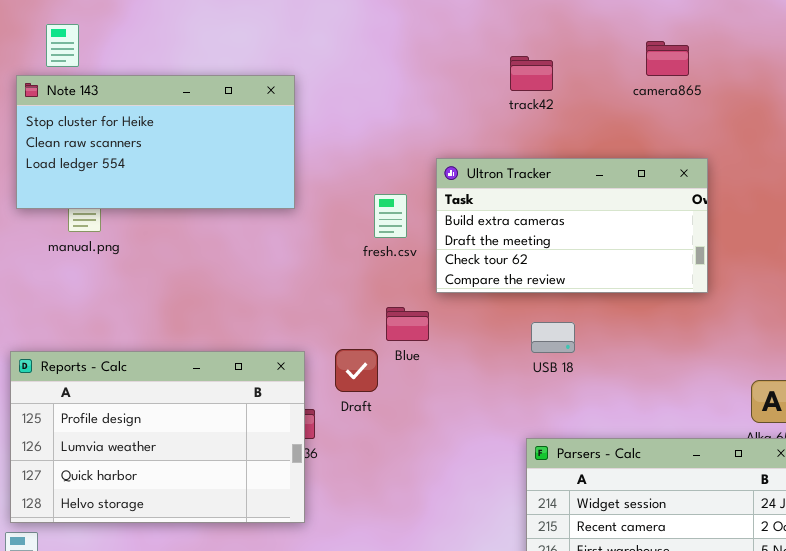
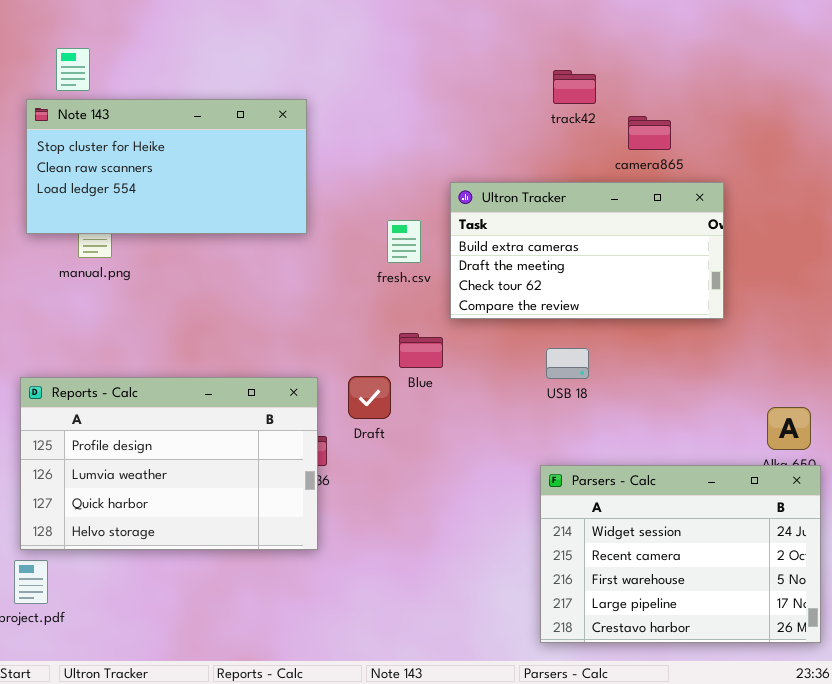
camera865: [646,41,689,76] -> [628,116,671,150], moved
track42: [510,56,553,91] -> [553,70,596,104], moved

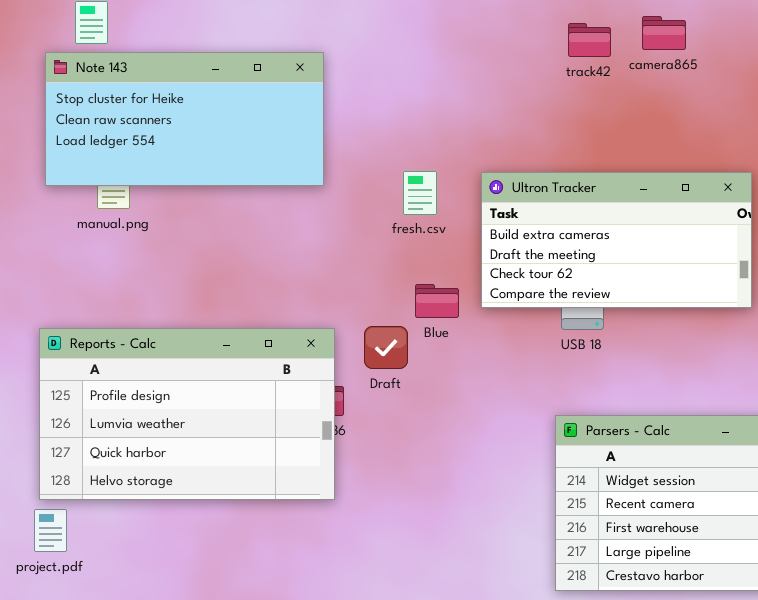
camera865: [628,116,671,150] -> [642,16,686,50], moved
Ultron Tracker: [450,182,724,319] -> [481,172,752,308], moved

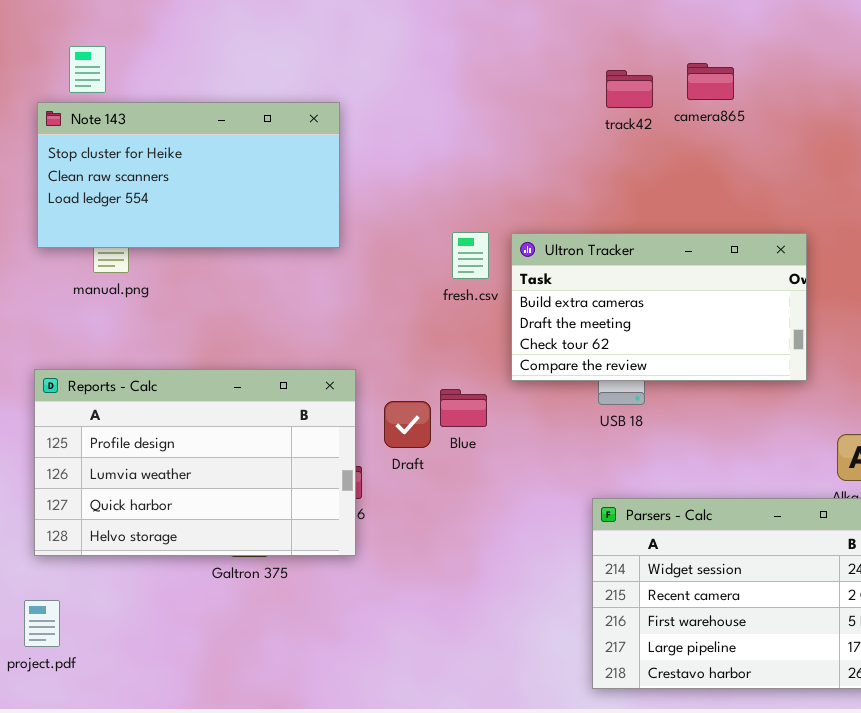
fresh.csv: [403,171,437,215] -> [452,232,489,279], moved
Blue: [415,284,459,318] -> [440,389,487,427], moved
Reports - Calc: [39,328,335,500] -> [34,369,356,556], moved

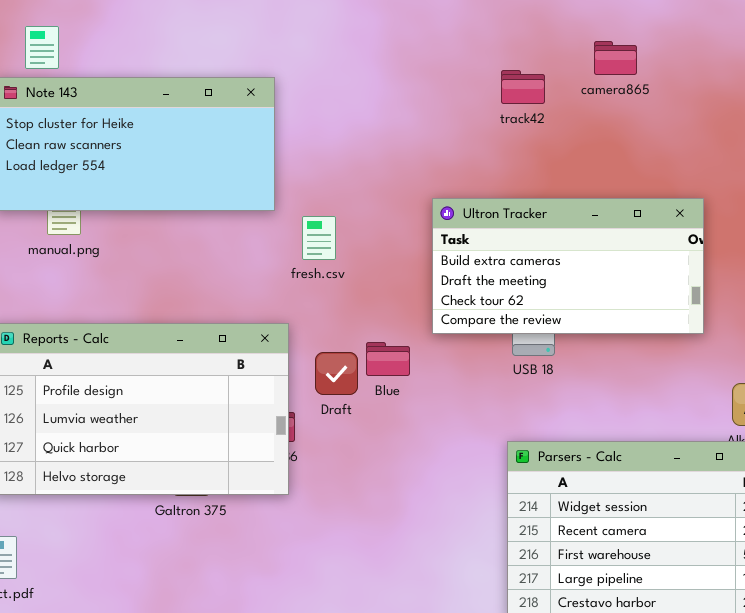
track42: [606,70,653,108] -> [501,70,545,104], moved
fresh.csv: [452,232,489,279] -> [302,216,336,260], moved

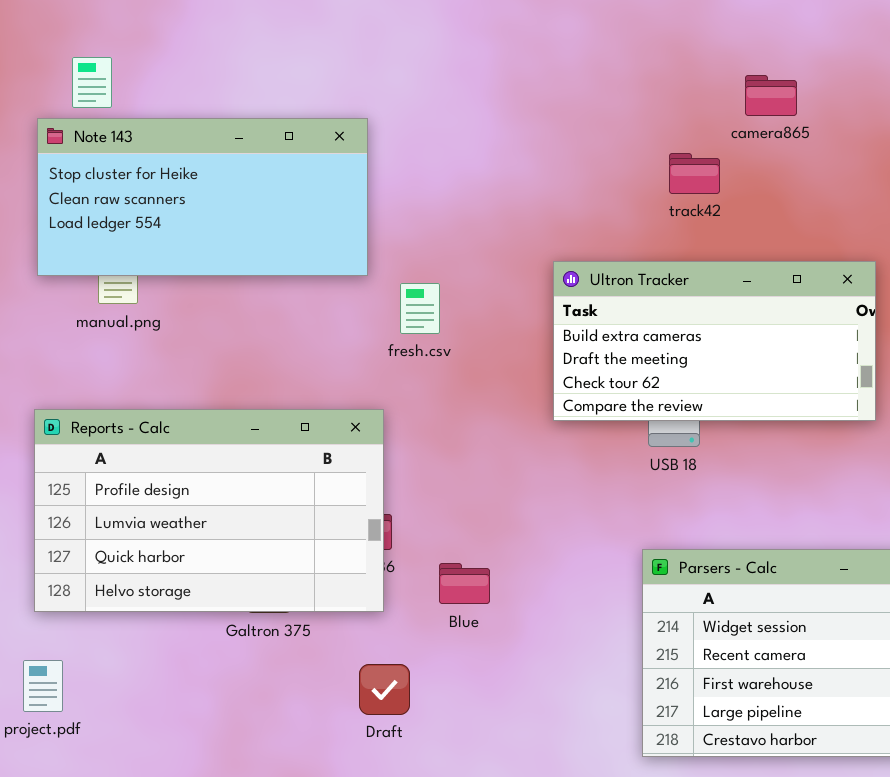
track42: [501,70,545,104] -> [669,153,720,194], moved
Blue: [366,342,410,376] -> [439,563,490,604], moved
Draft: [315,352,358,395] -> [359,664,410,715], moved

